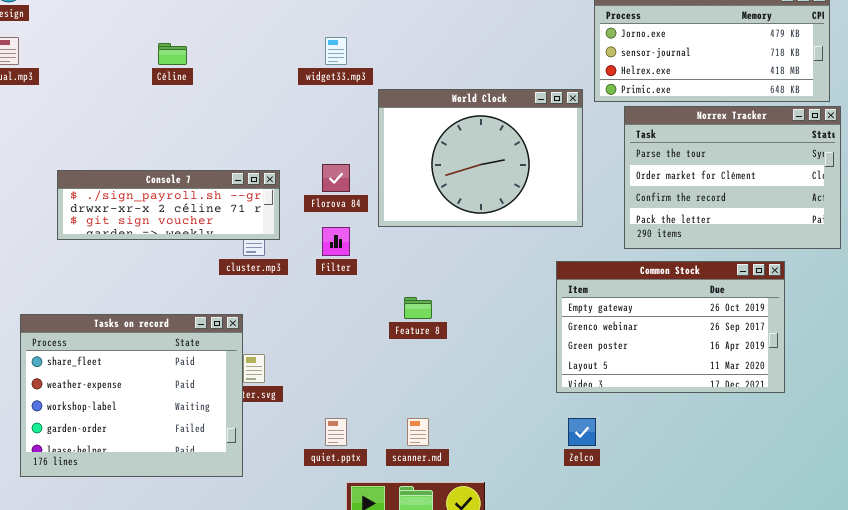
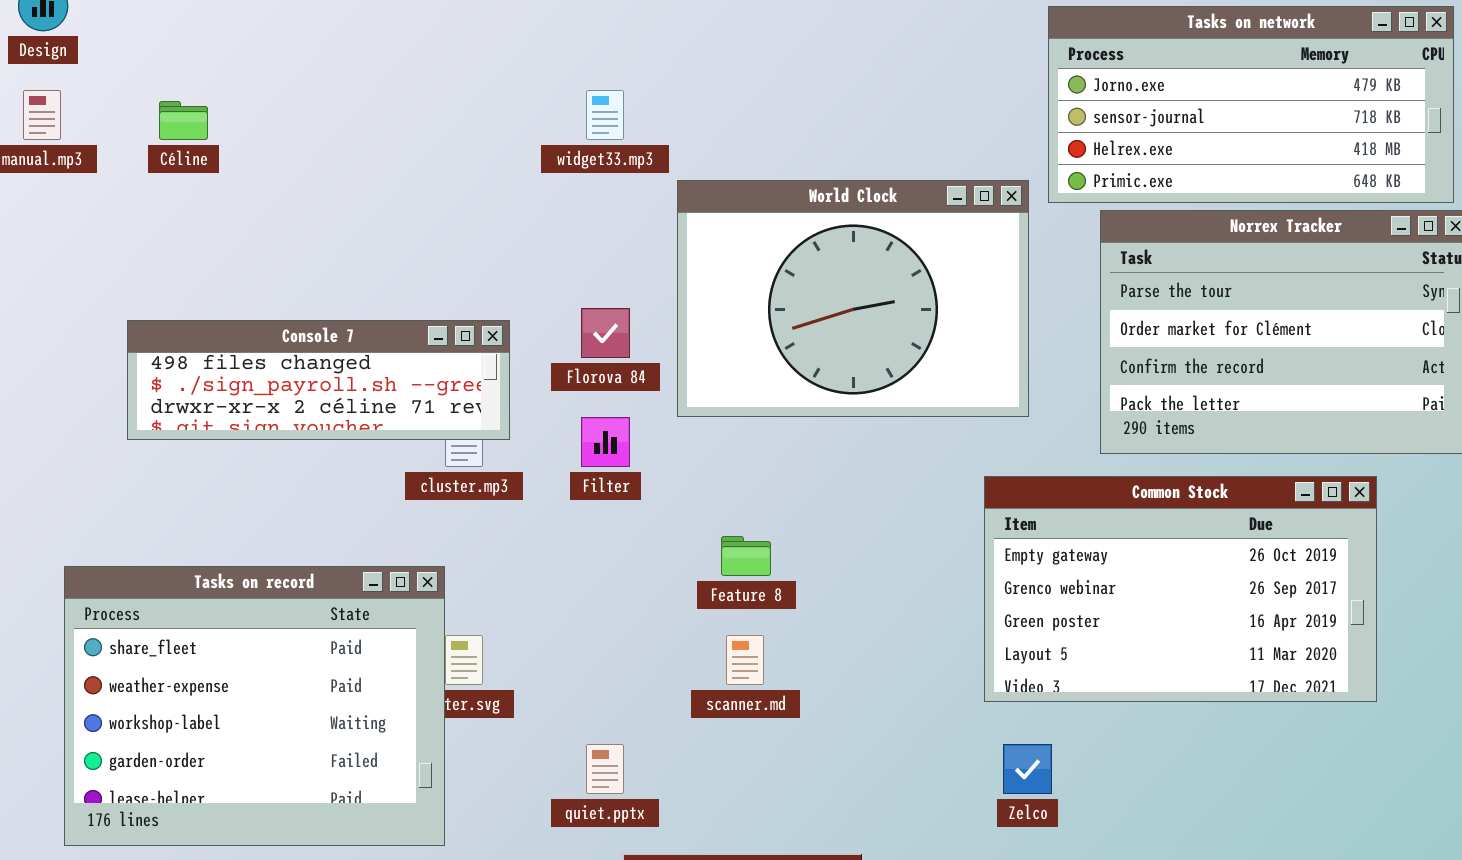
Céline: [158,43,187,65] -> [159,101,208,140], moved
Console 7: [57,170,280,240] -> [127,320,510,440], scrolled up 1 row
scanner.md: [407,418,429,446] -> [726,635,764,685], moved

